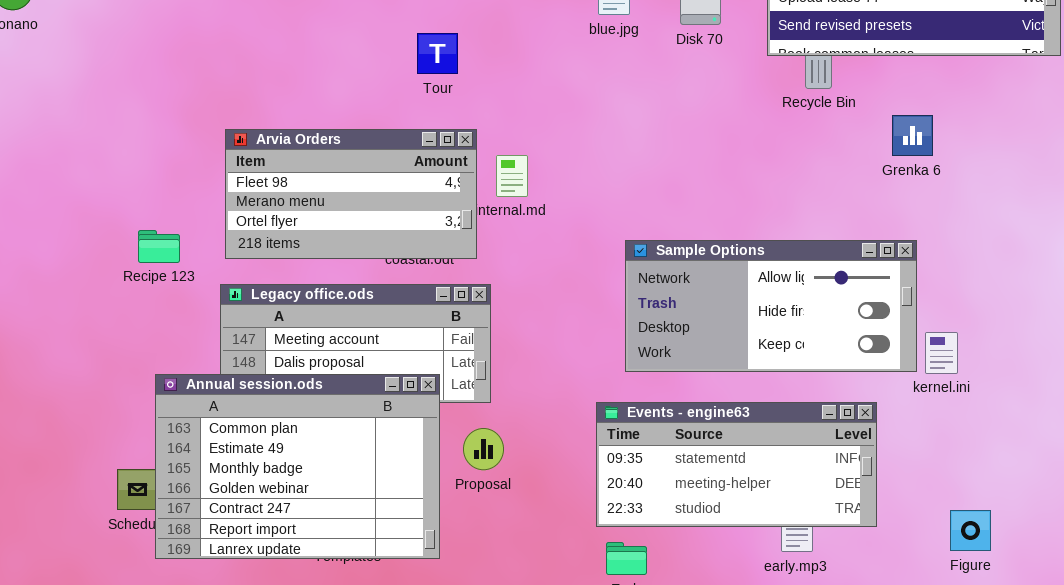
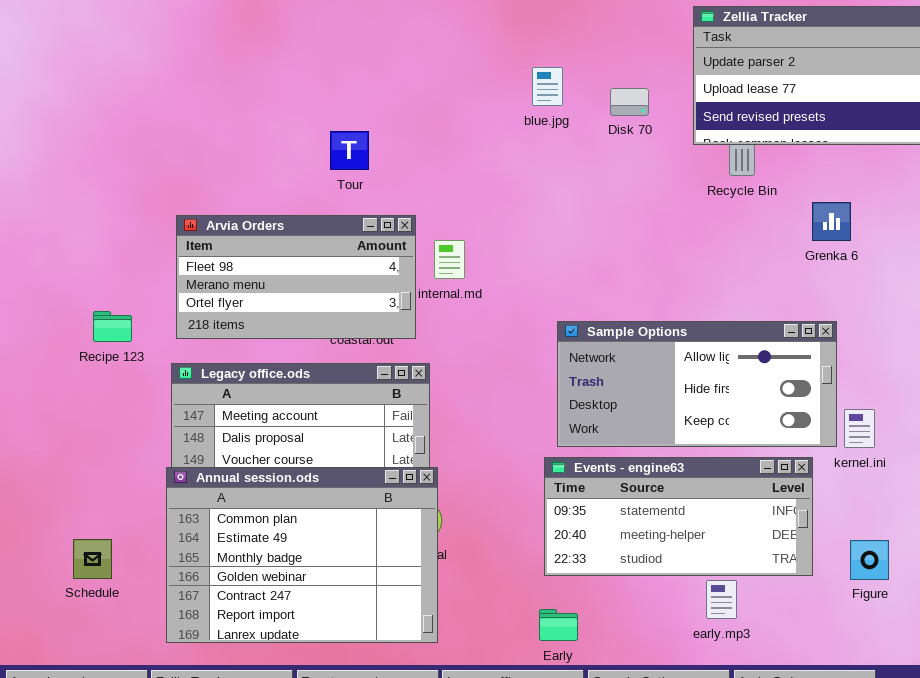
Tour: [417,33,458,74] -> [330,131,369,170], moved
Annual session.ods: [155,374,440,559] -> [166,467,438,643], moved
Events - engine63: [596,402,877,527] -> [544,457,813,576], moved
Figure: [950,510,991,551] -> [850,540,889,580], moved

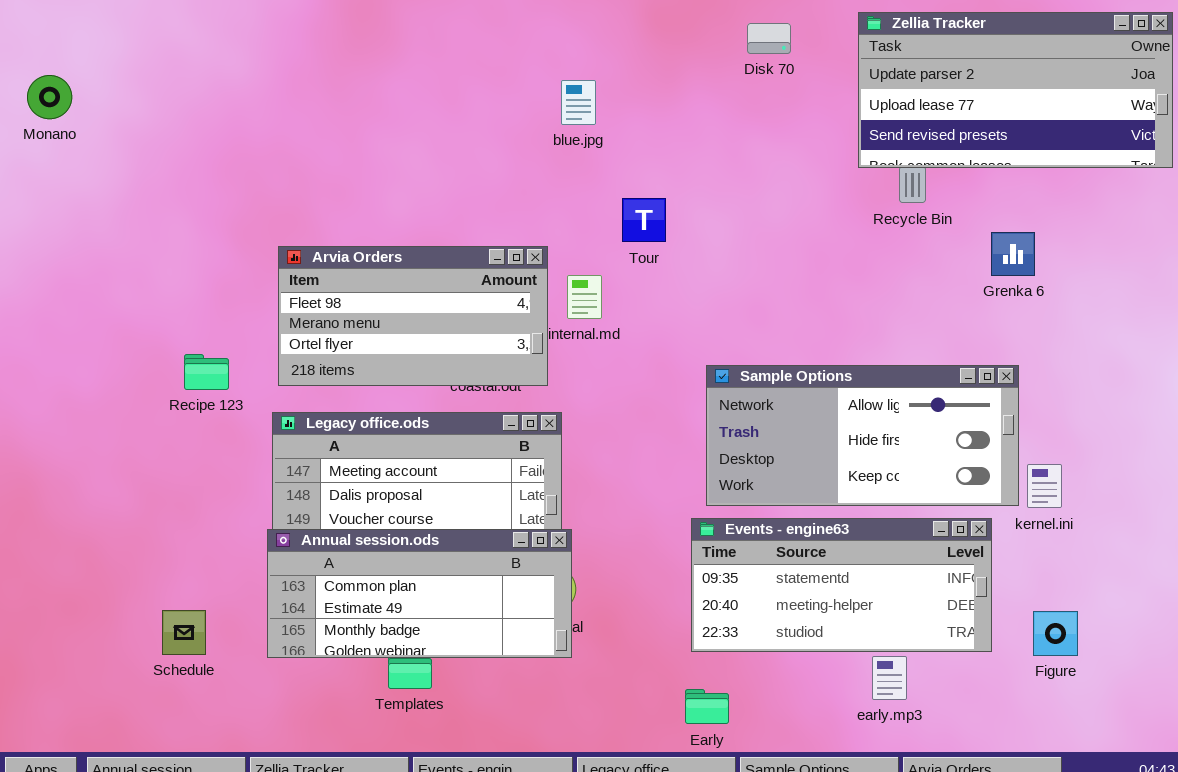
blue.jpg: [532,67,563,106] -> [561,80,596,125], moved
Disk 70: [610,88,649,116] -> [747,23,791,54], moved
Tour: [330,131,369,170] -> [622,198,666,242], moved
Annual session.ods: [166,467,438,643] -> [267,529,572,658], resized

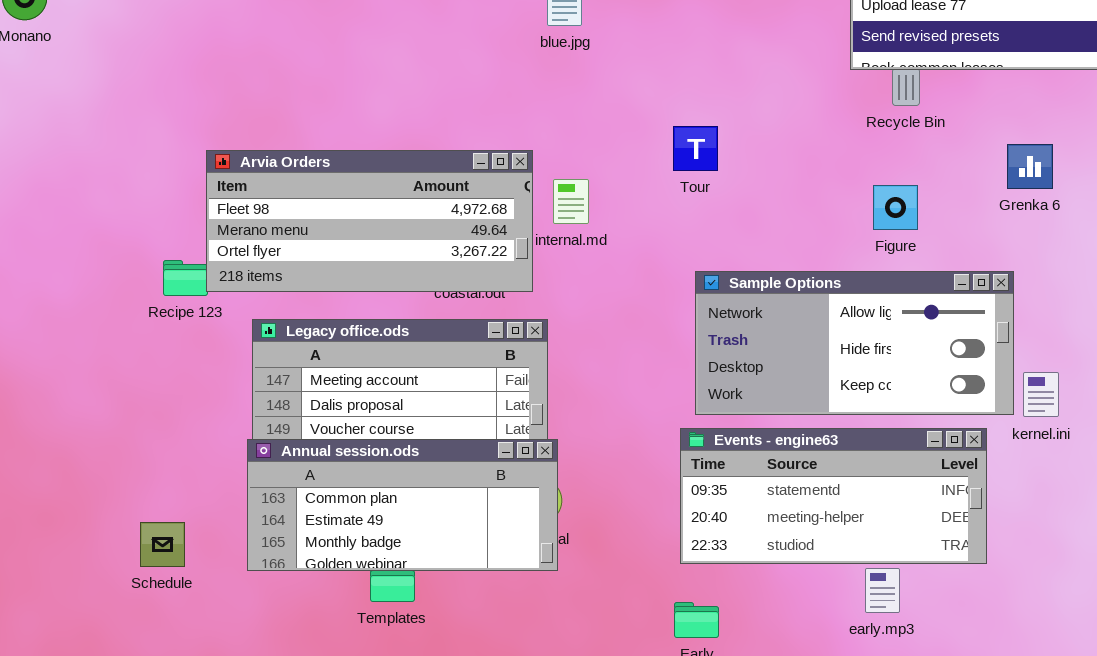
Tour: [622,198,666,242] -> [673,126,718,171], moved
Grenka 6: [991,232,1035,276] -> [1007,144,1053,189], moved
Arvia Orders: [278,246,548,386] -> [206,150,533,292], resized
Figure: [1033,611,1078,656] -> [873,185,918,230], moved

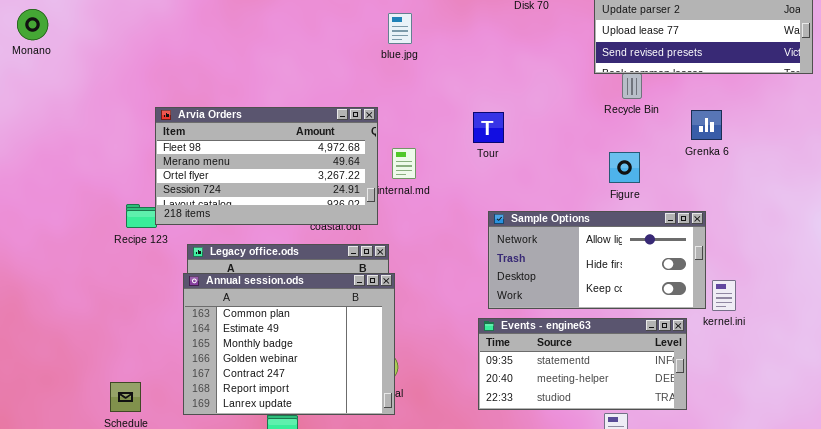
Grenka 6: [1007,144,1053,189] -> [691,110,722,140], moved
Arvia Orders: [206,150,533,292] -> [155,107,378,225], resized
Annual session.ods: [247,439,558,571] -> [183,273,395,415], resized

